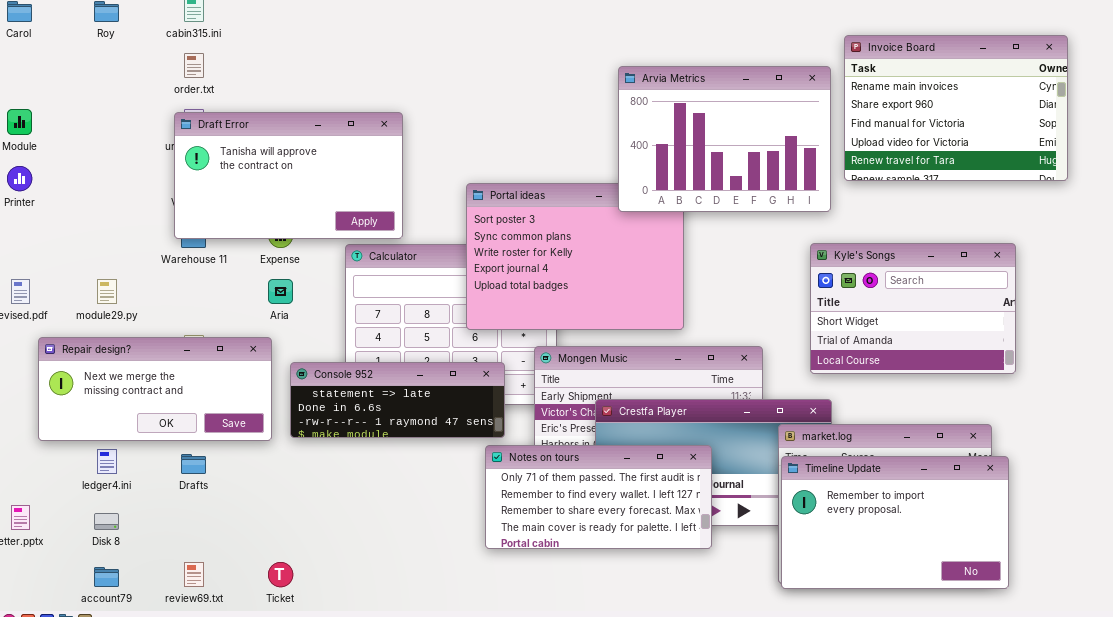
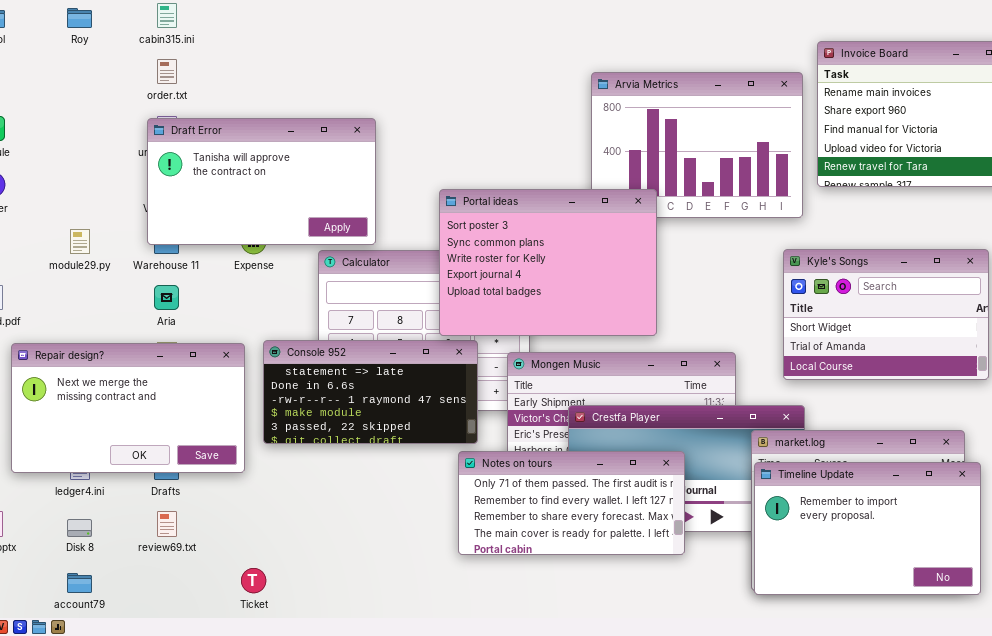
Portal ideas: [466,183,684,330] -> [439,189,657,336], raised
module29.py: [97,279,117,304] -> [70,229,90,254], moved
Aria: [268,279,293,304] -> [154,285,179,310], moved
Repair design?: [38,337,272,441] -> [11,343,245,473], resized
Console 952: [290,362,505,438] -> [263,340,478,444], resized
review69.txt: [184,562,204,587] -> [157,511,177,537], moved

